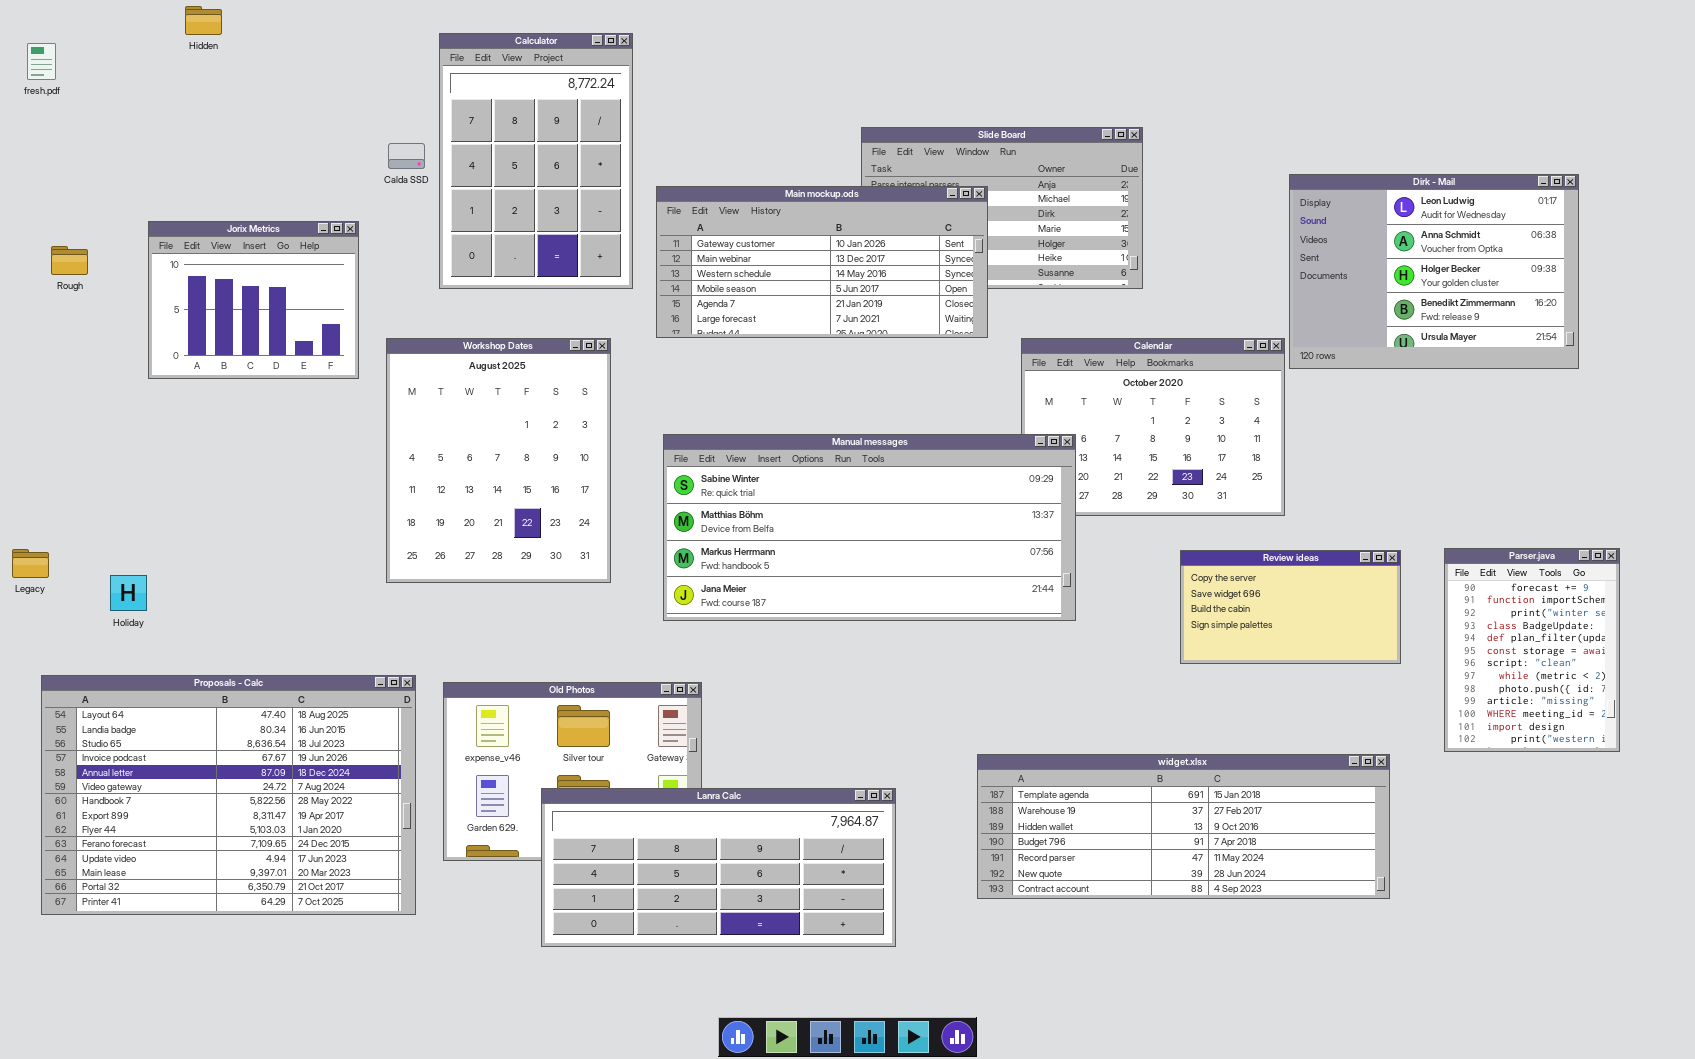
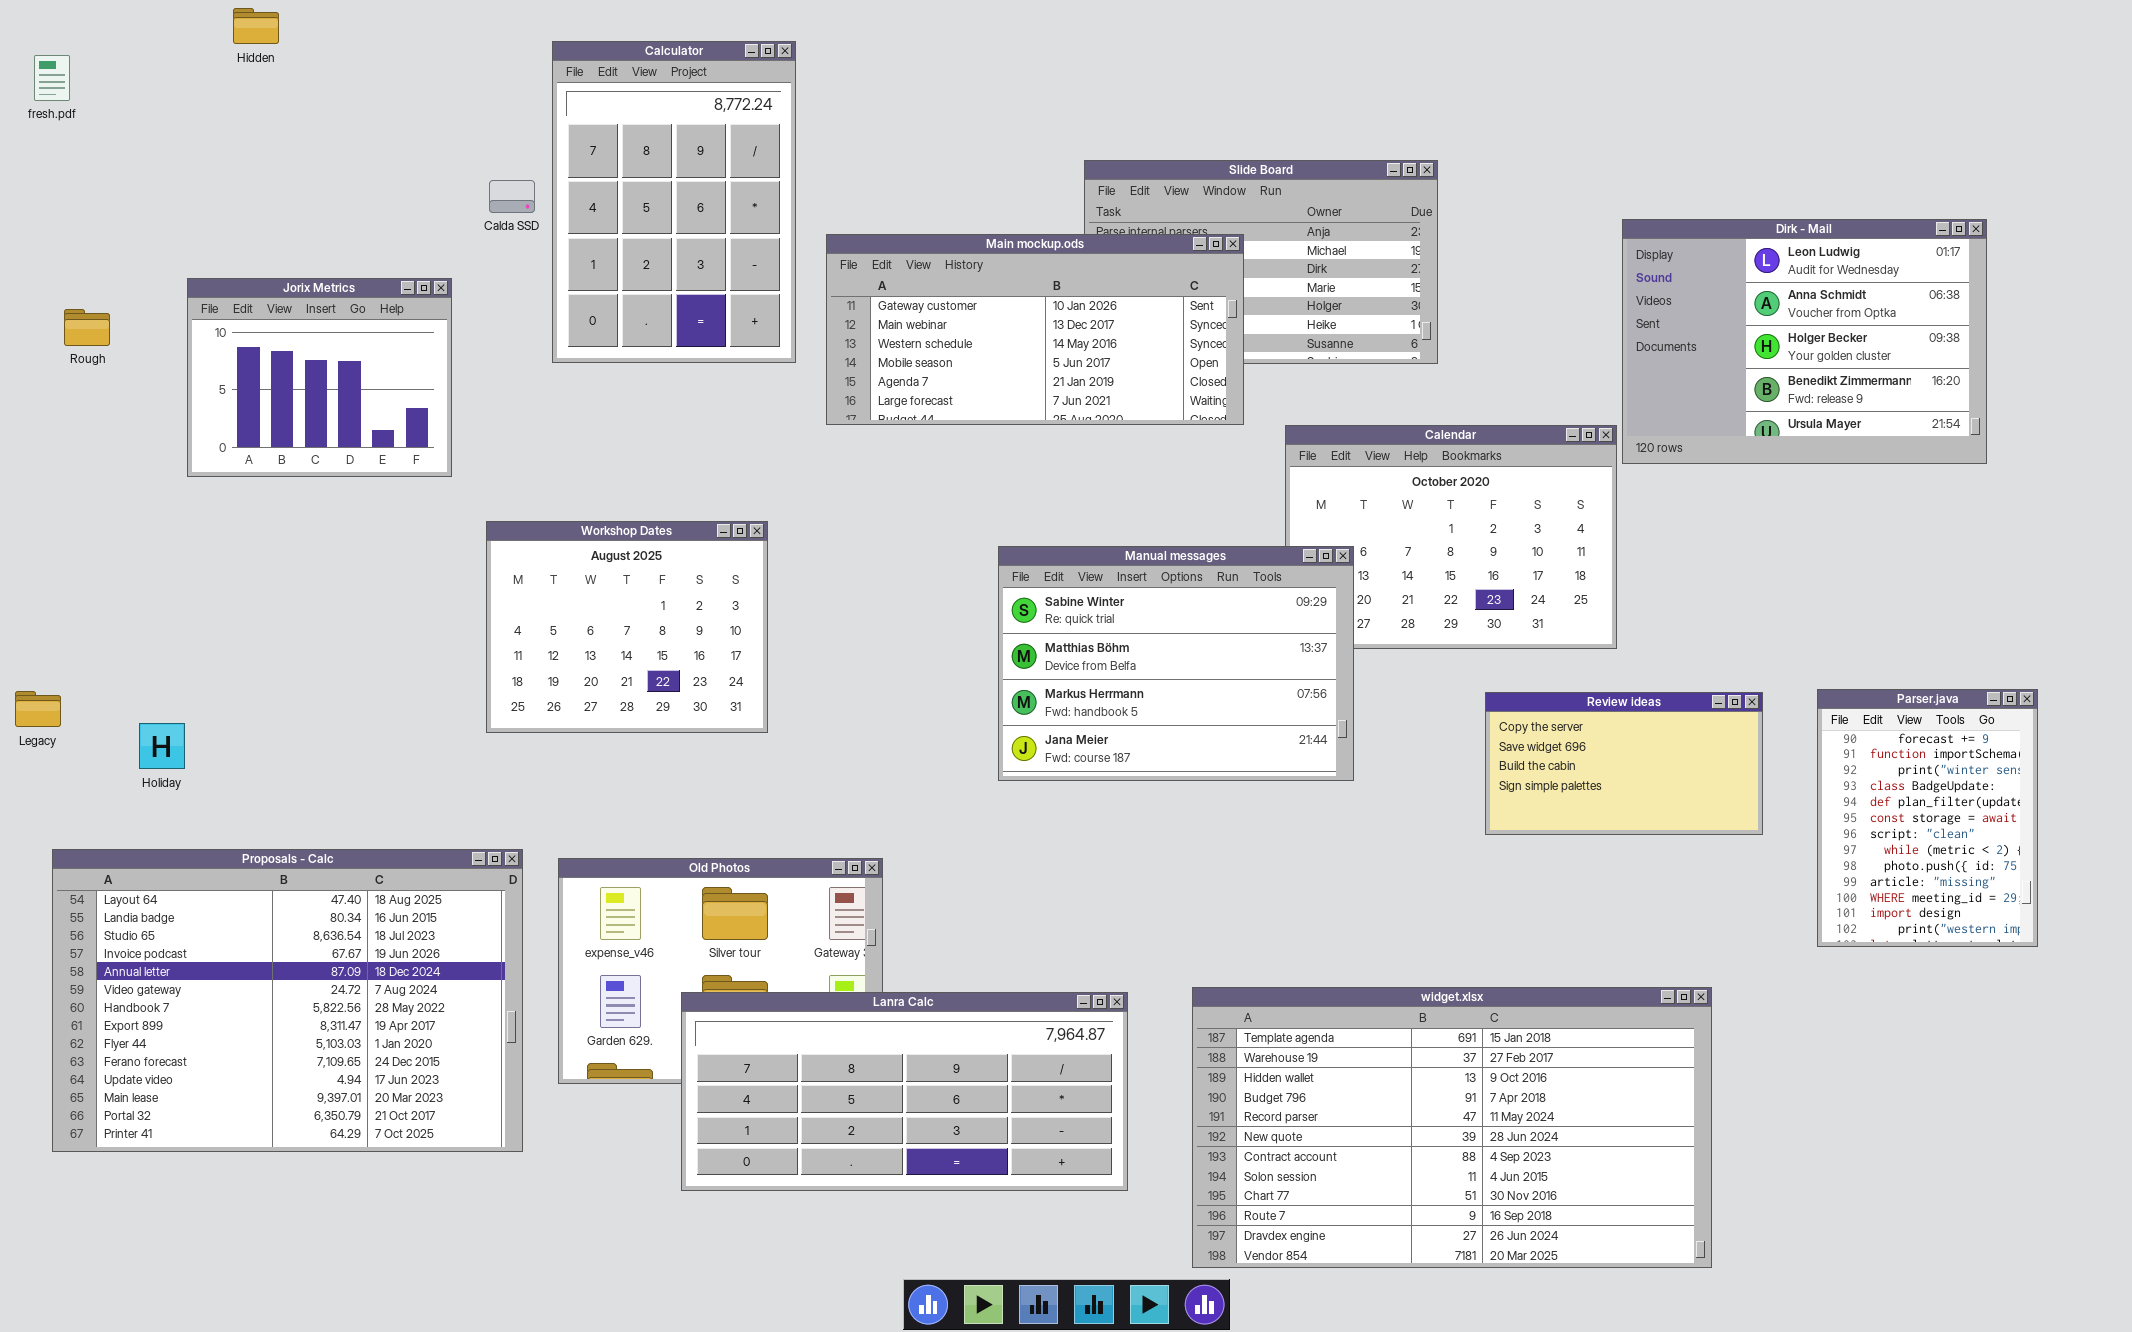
Workshop Dates: [386,338,611,583] -> [486,521,768,733], resized
Manual messages: [663,434,1076,621] -> [998,546,1354,781], resized
widget.xlsx: [977,754,1390,899] -> [1192,987,1712,1268], moved, resized

